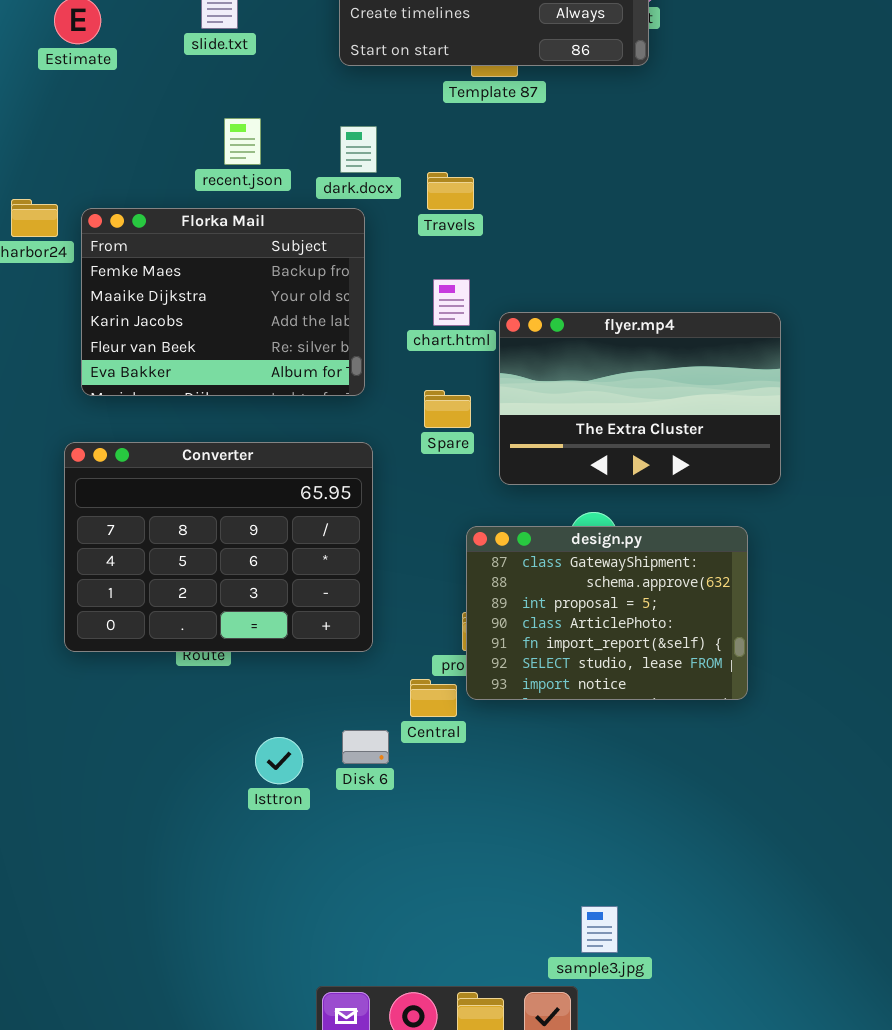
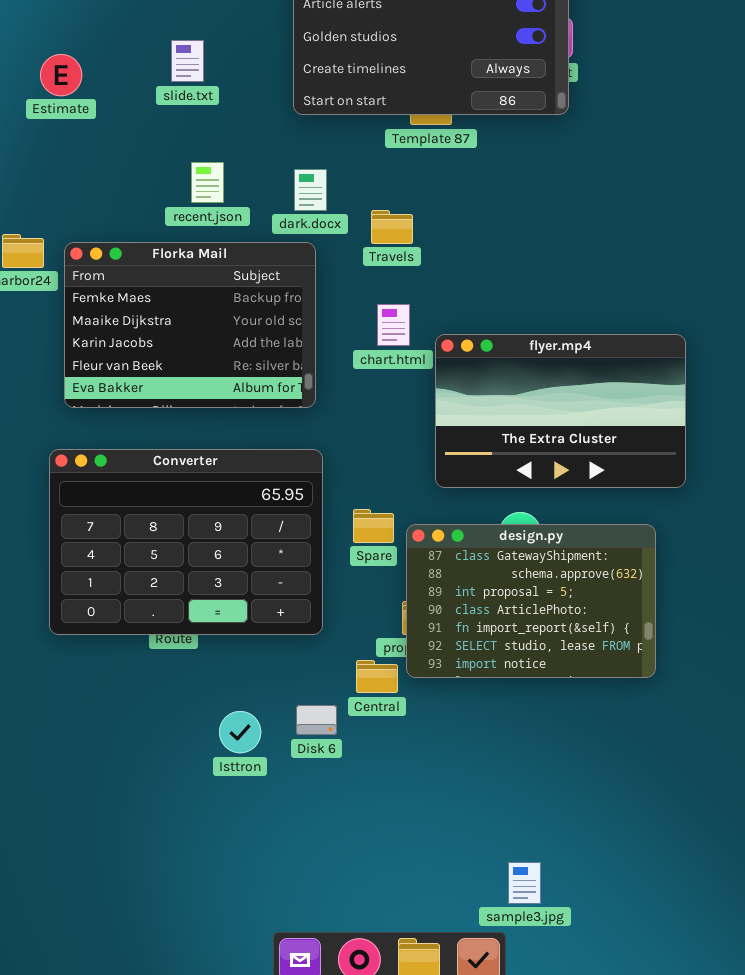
Spare: [424,390,471,428] -> [353,509,394,543], moved

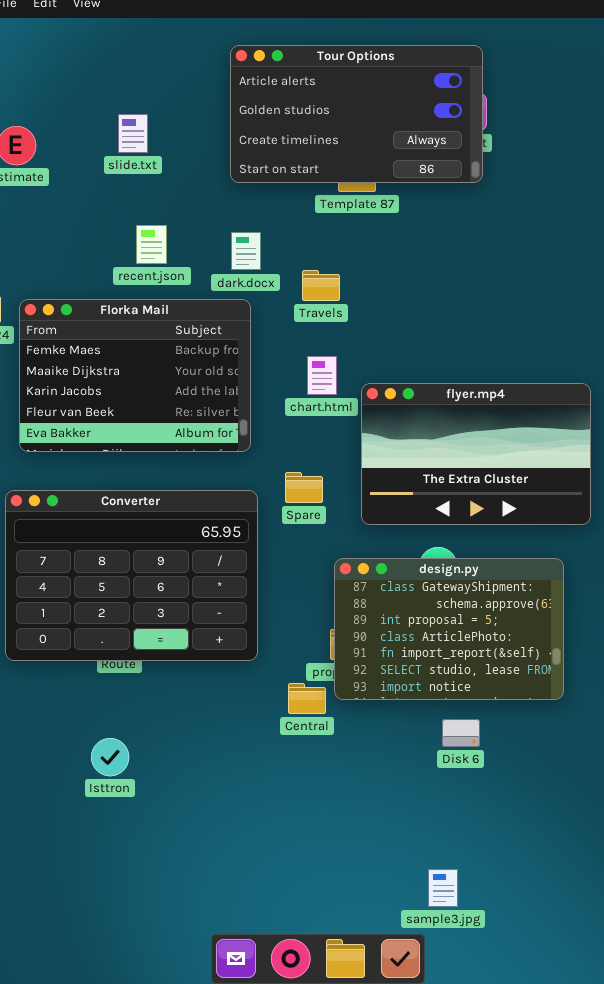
Spare: [353,509,394,543] -> [285,472,323,503], moved
Disk 6: [296,705,337,735] -> [442,719,480,747], moved
Isttron: [219,711,261,753] -> [91,738,129,776], moved

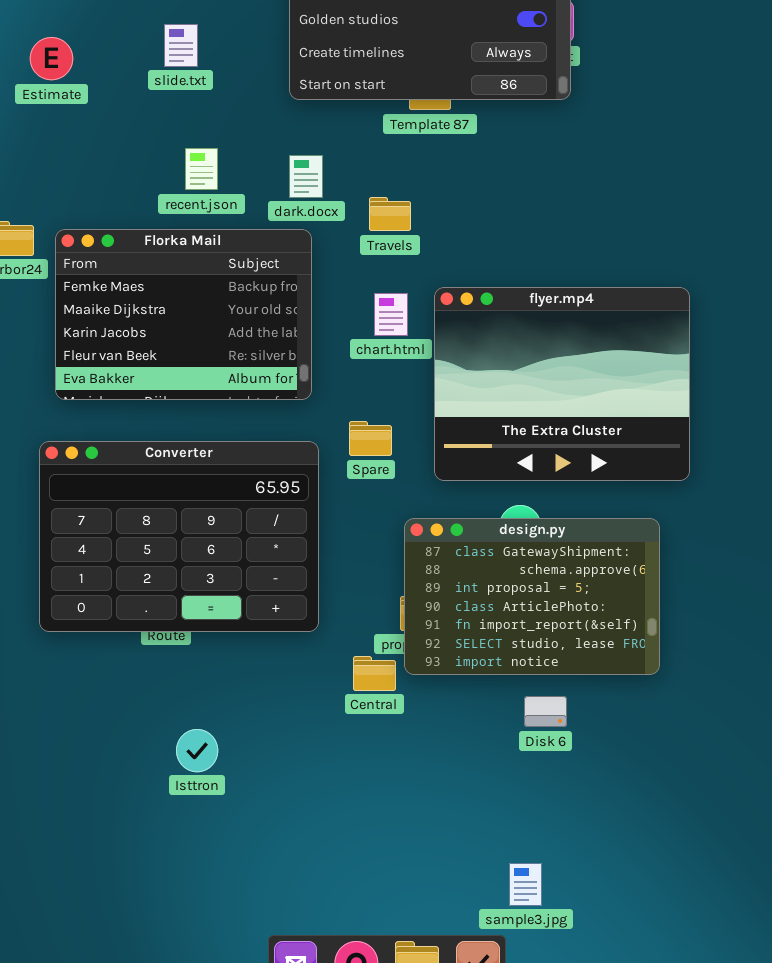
flyer.mp4: [361,383,591,525] -> [434,287,690,481], resized
Isttron: [91,738,129,776] -> [176,729,218,772], moved

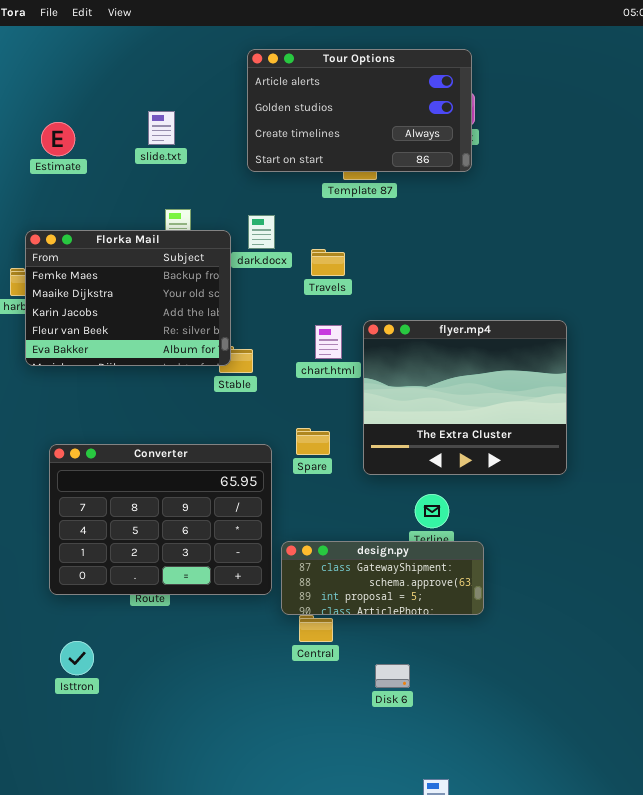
Florka Mail: [55,229,312,400] -> [25,230,231,366], moved
design.py: [404,518,660,675] -> [281,541,484,615], moved, resized
Disk 6: [524,696,567,727] -> [375,664,410,688], moved
Isttron: [176,729,218,772] -> [60,641,94,675], moved

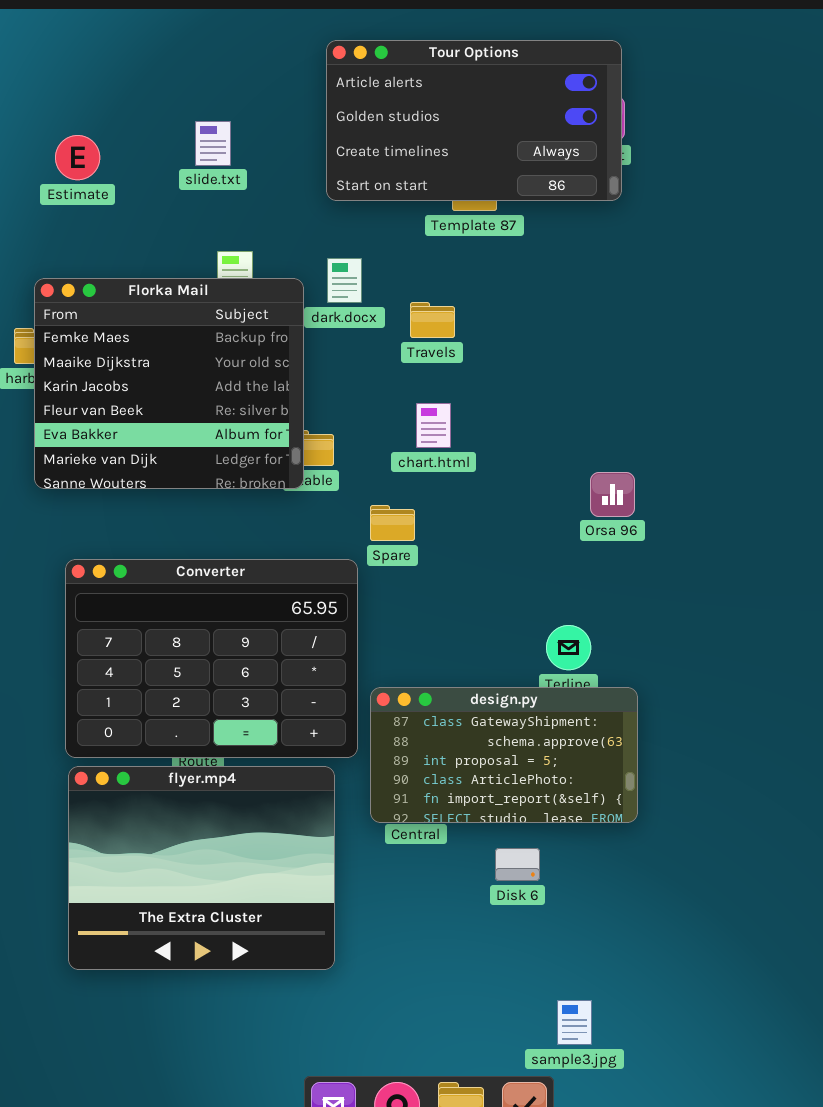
Florka Mail: [25,230,231,366] -> [34,278,304,489], resized
flyer.mp4: [363,320,567,475] -> [68,766,335,970], moved
Spare: [296,428,330,455] -> [370,505,415,541], moved
design.py: [281,541,484,615] -> [370,687,638,823], resized

